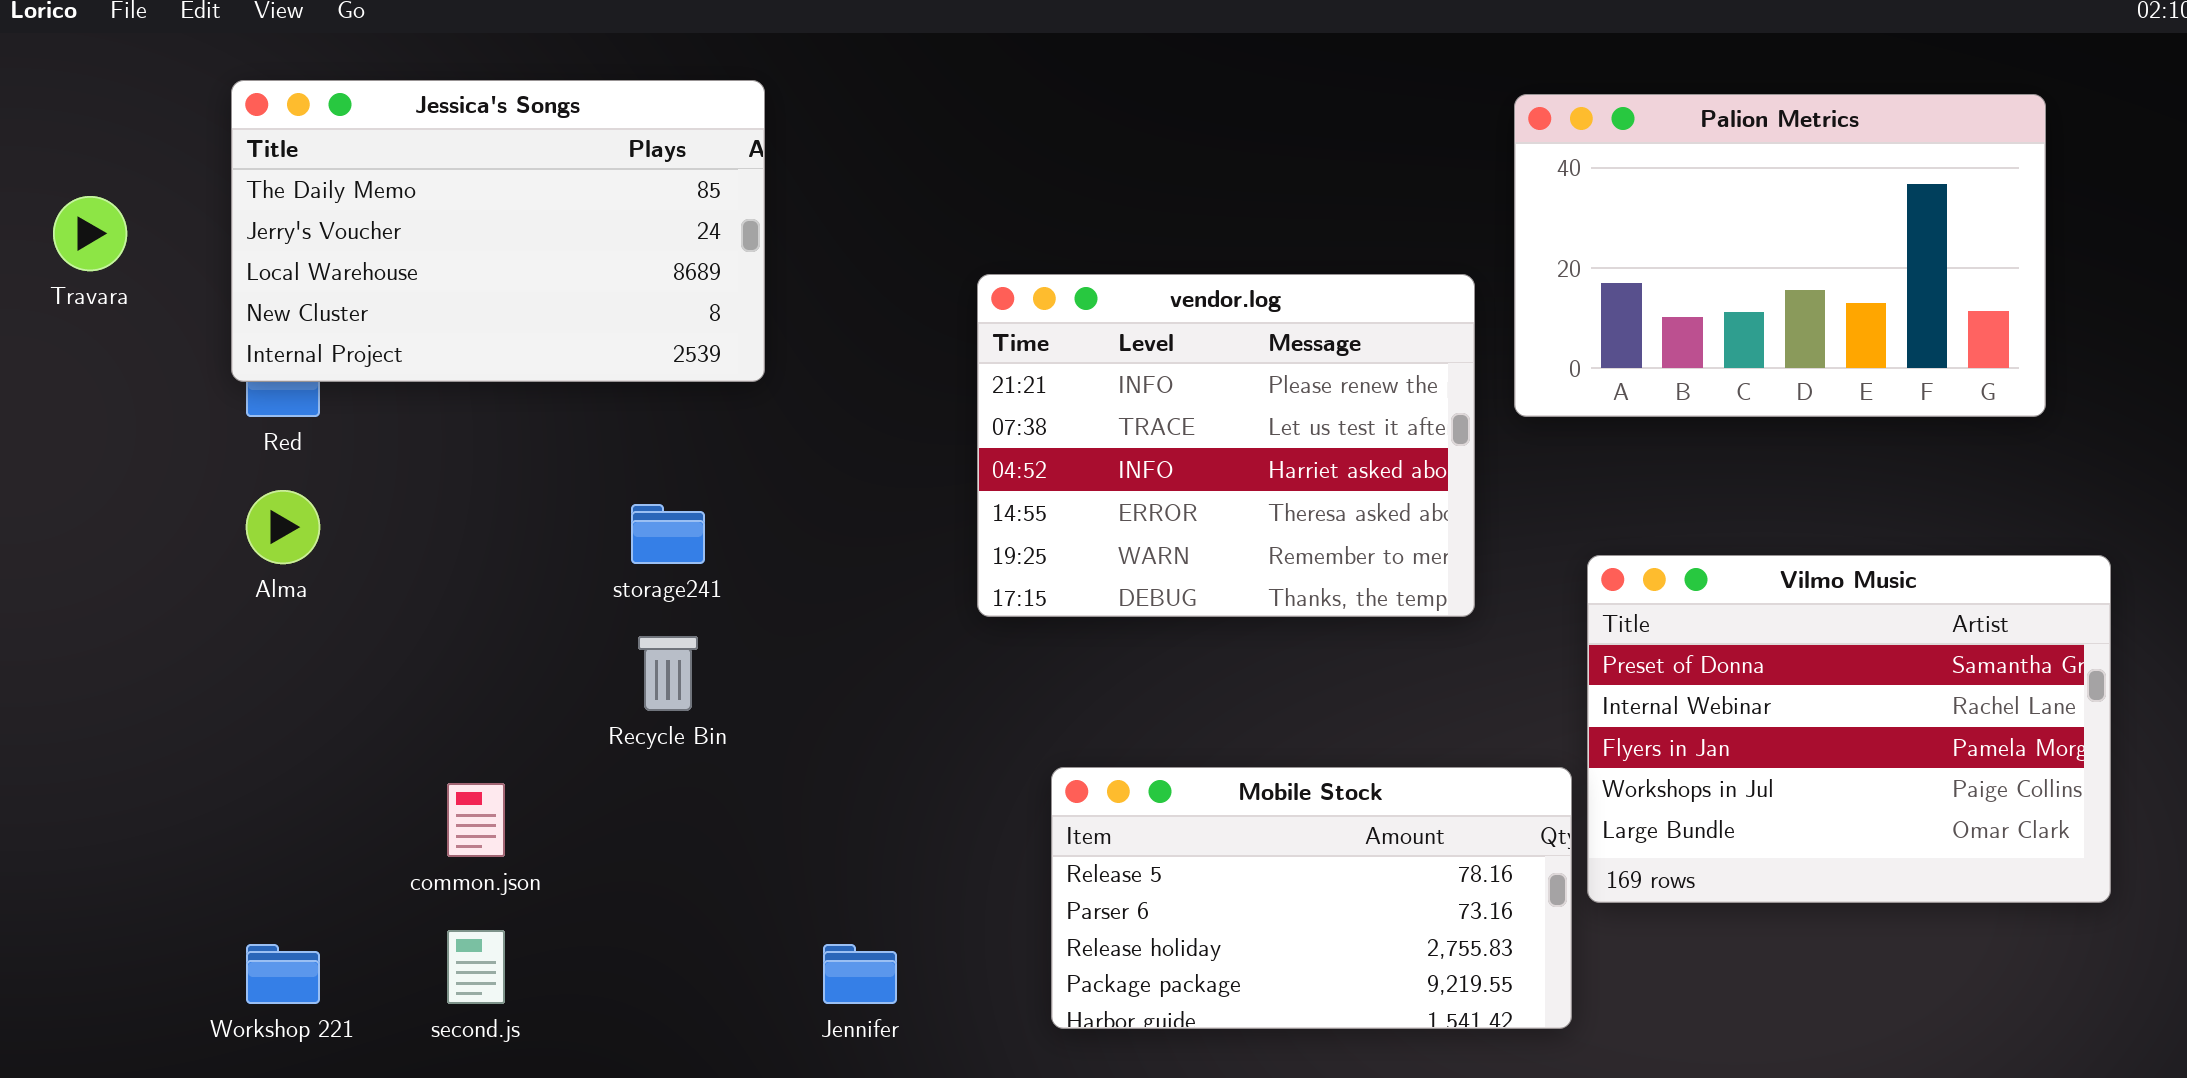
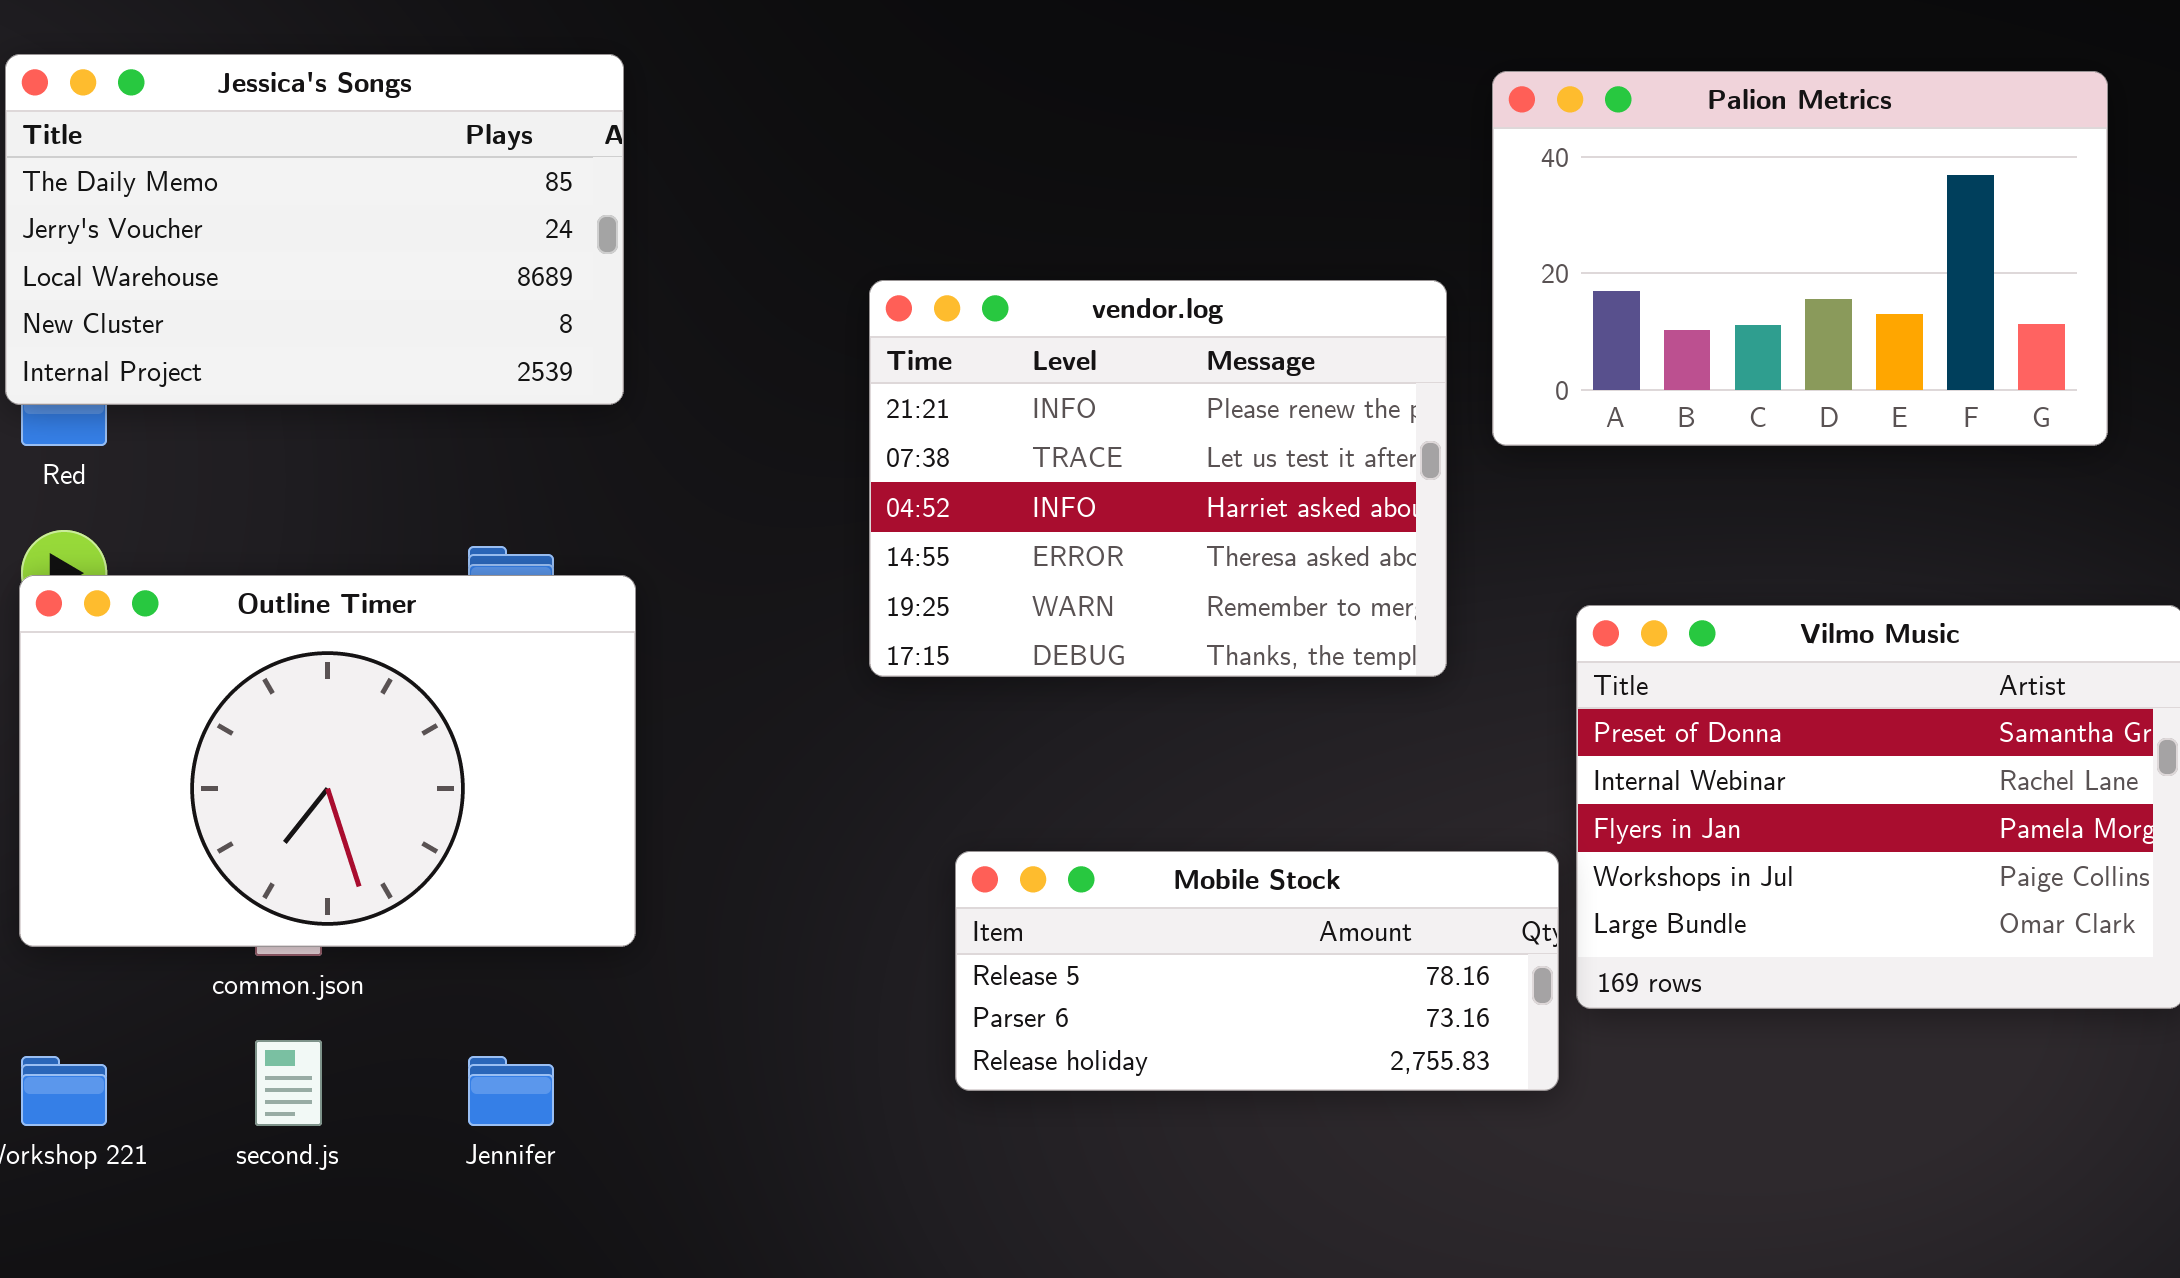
Outline Timer: none -> [19,575,636,947], opened
Mobile Stock: [1051,767,1572,1029] -> [955,851,1559,1091], resized
Jennifer: [823,944,897,1004] -> [468,1056,554,1126], moved

